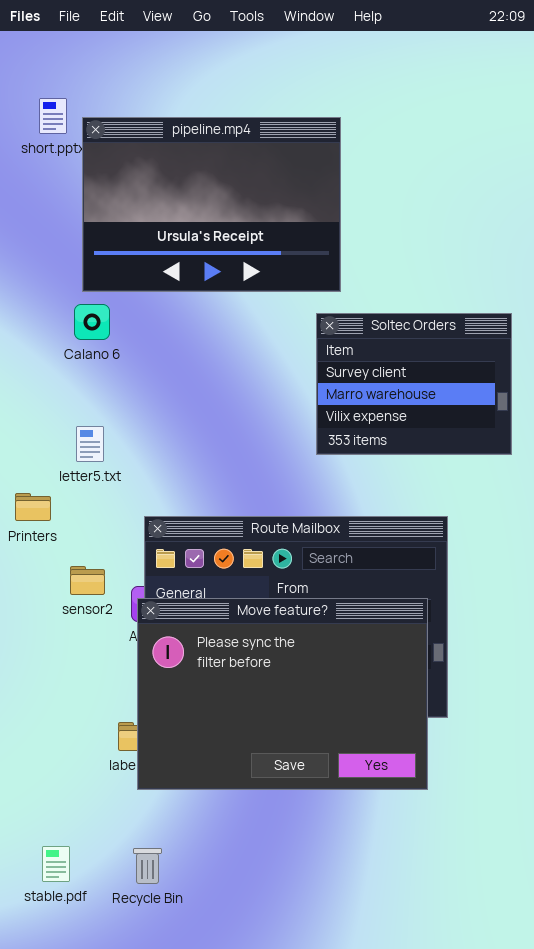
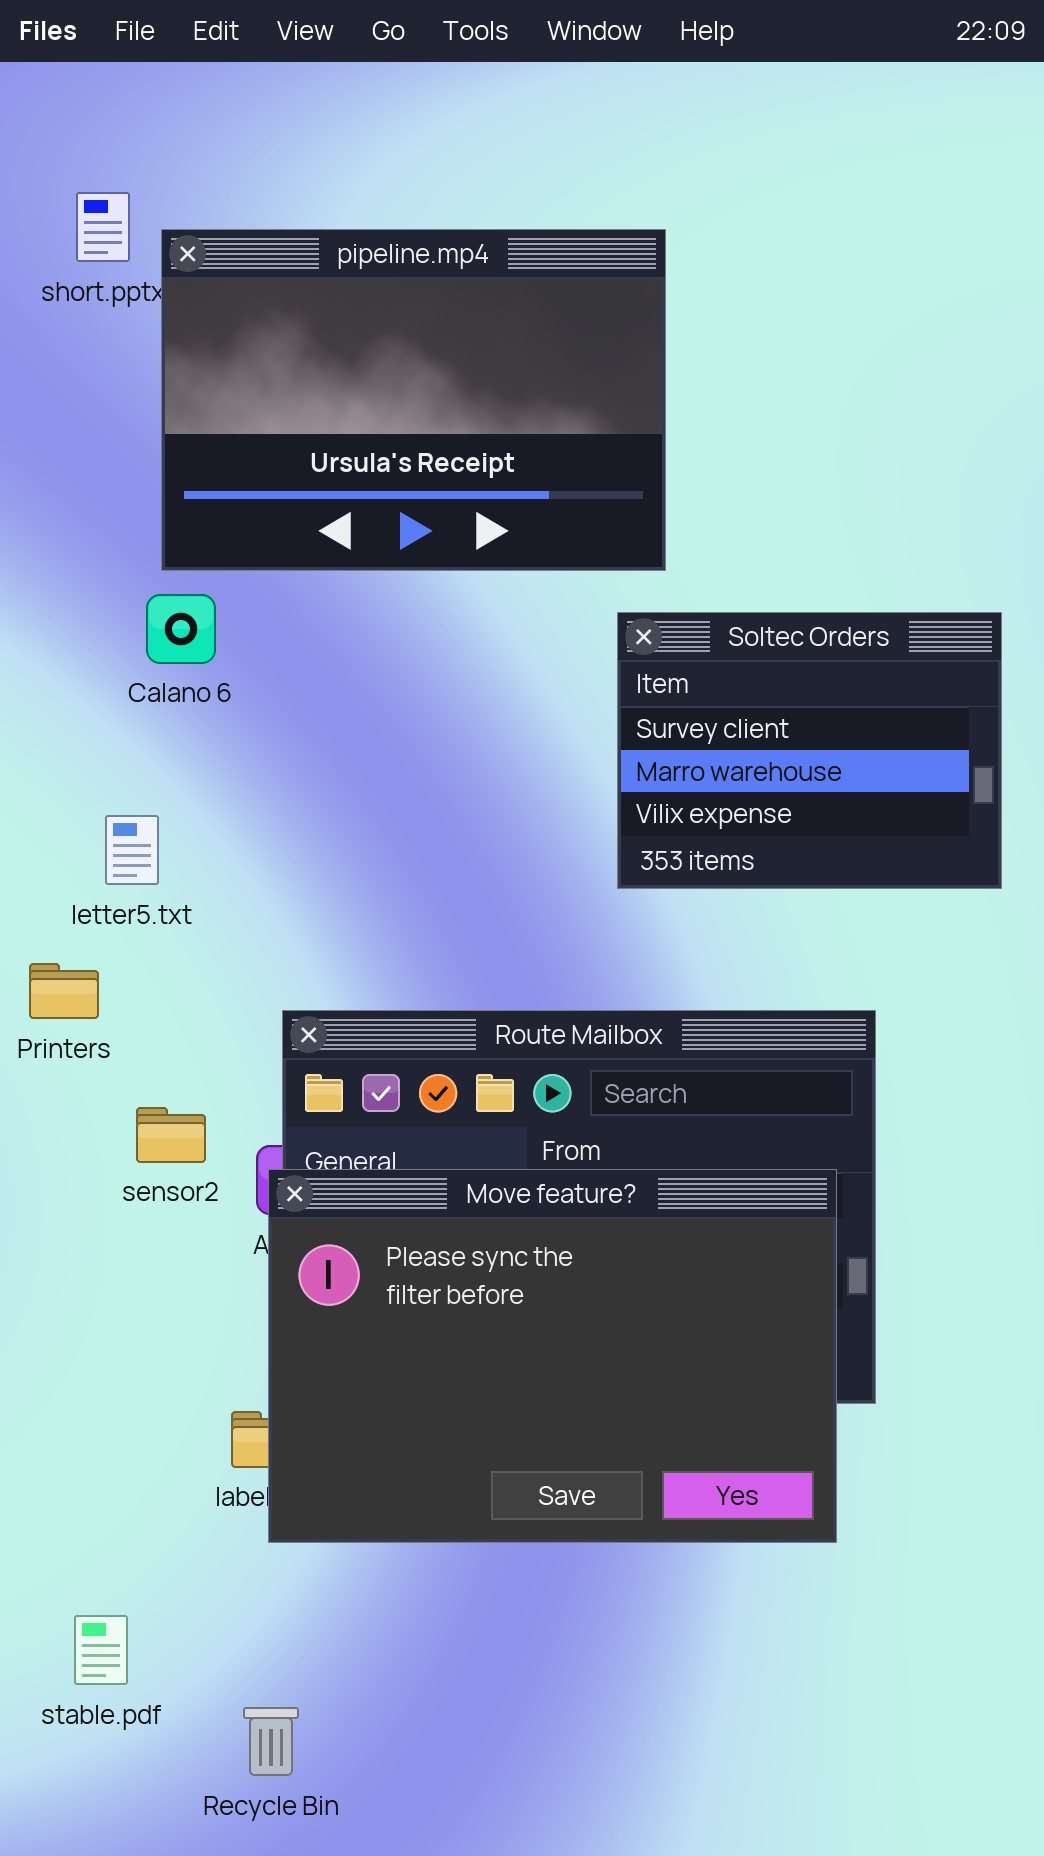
letter5.txt: [76,426,104,462] -> [105,815,159,885], moved
stable.pdf: [42,846,70,882] -> [74,1615,128,1685], moved
Recycle Bin: [133,848,162,884] -> [243,1707,299,1776], moved

